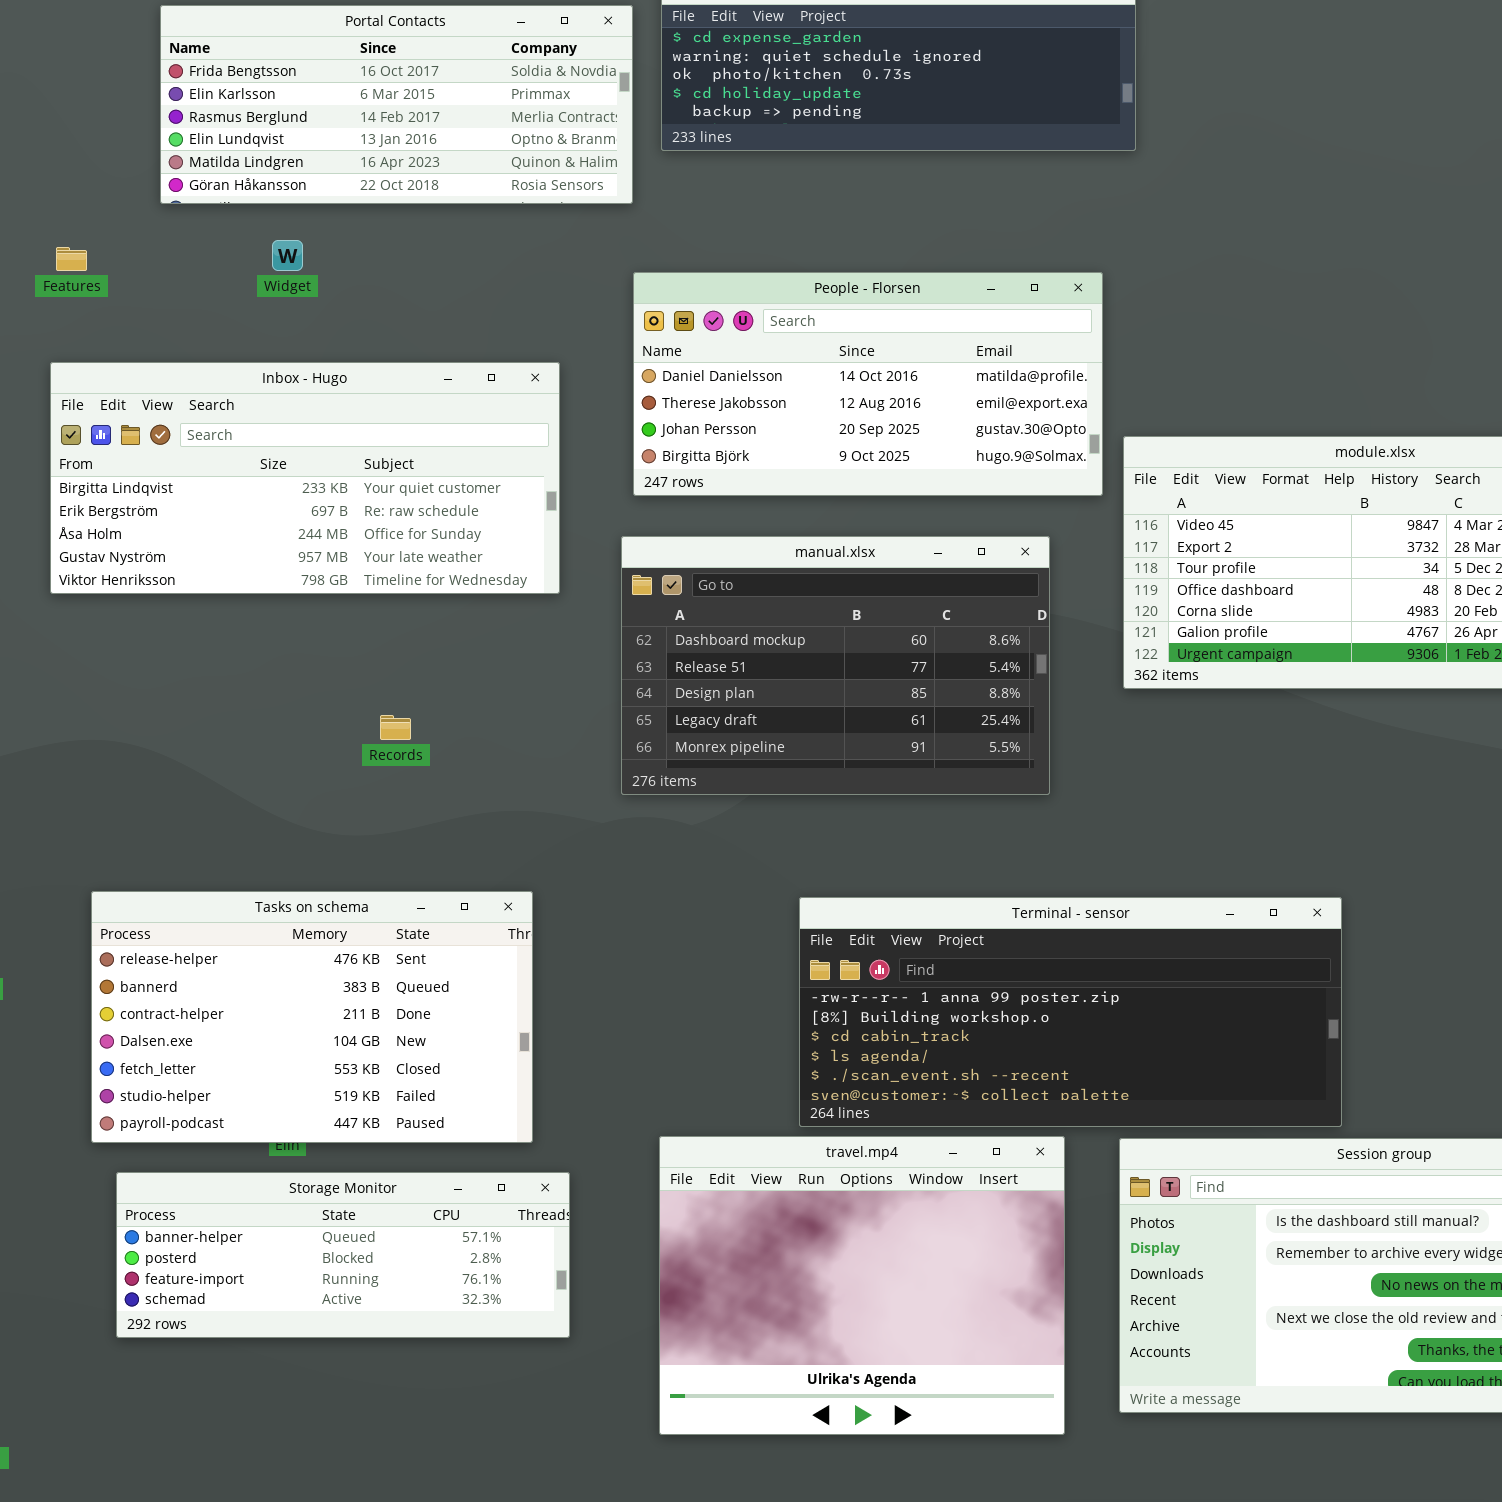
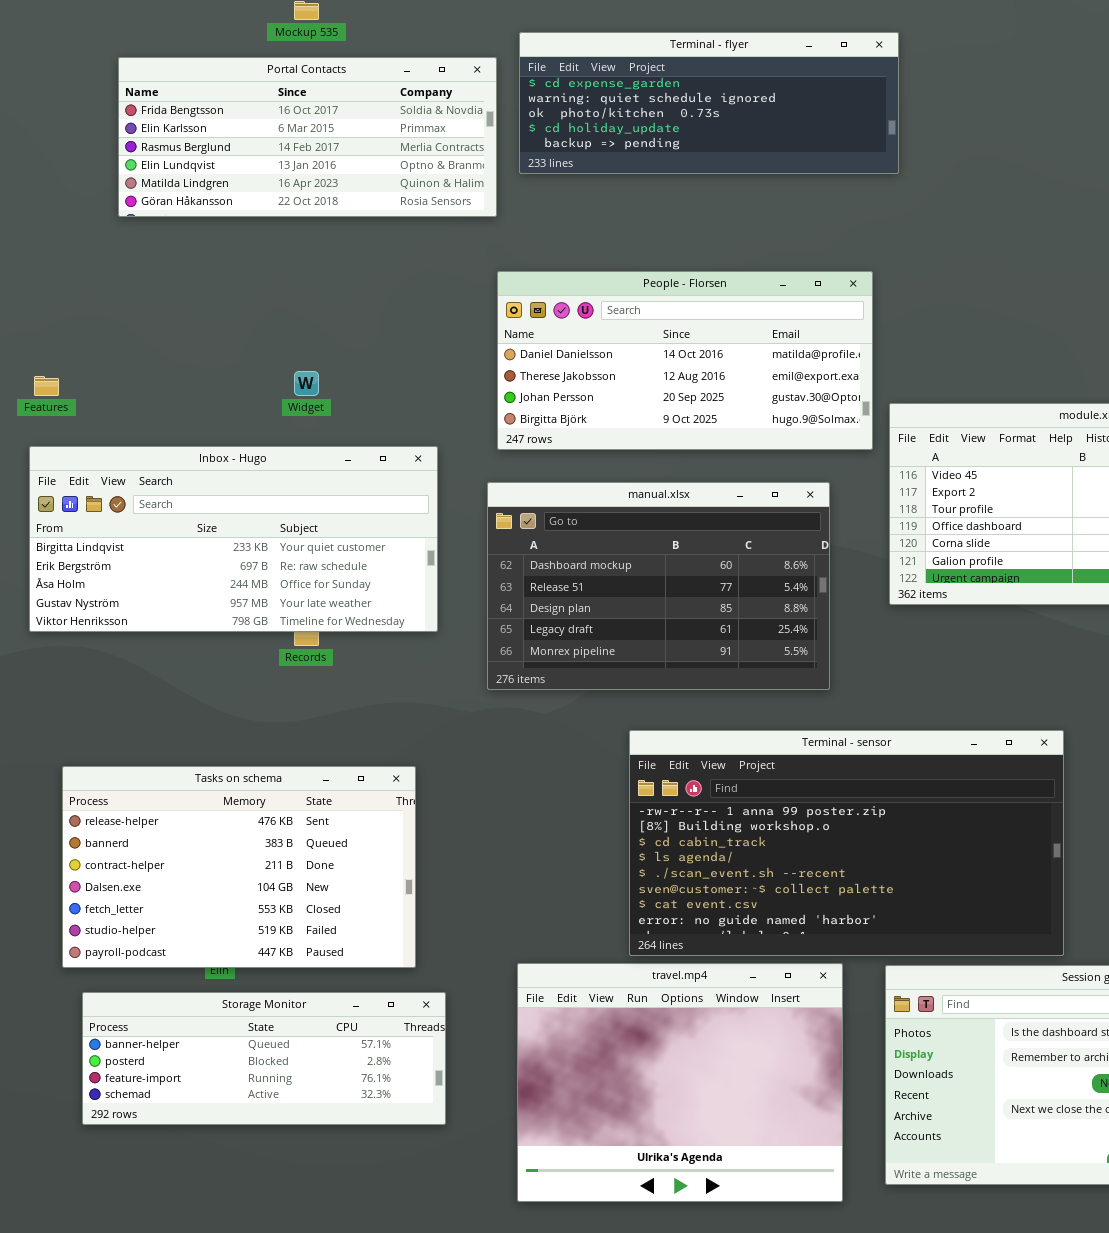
Widget: [272,240,303,271] -> [294,371,319,396], moved
Features: [56,247,87,271] -> [34,376,59,396], moved
Inbox - Hugo: [50,362,560,594] -> [29,446,438,632], moved
Terminal - sensor: [799,897,1342,1127] -> [629,730,1064,956], resized

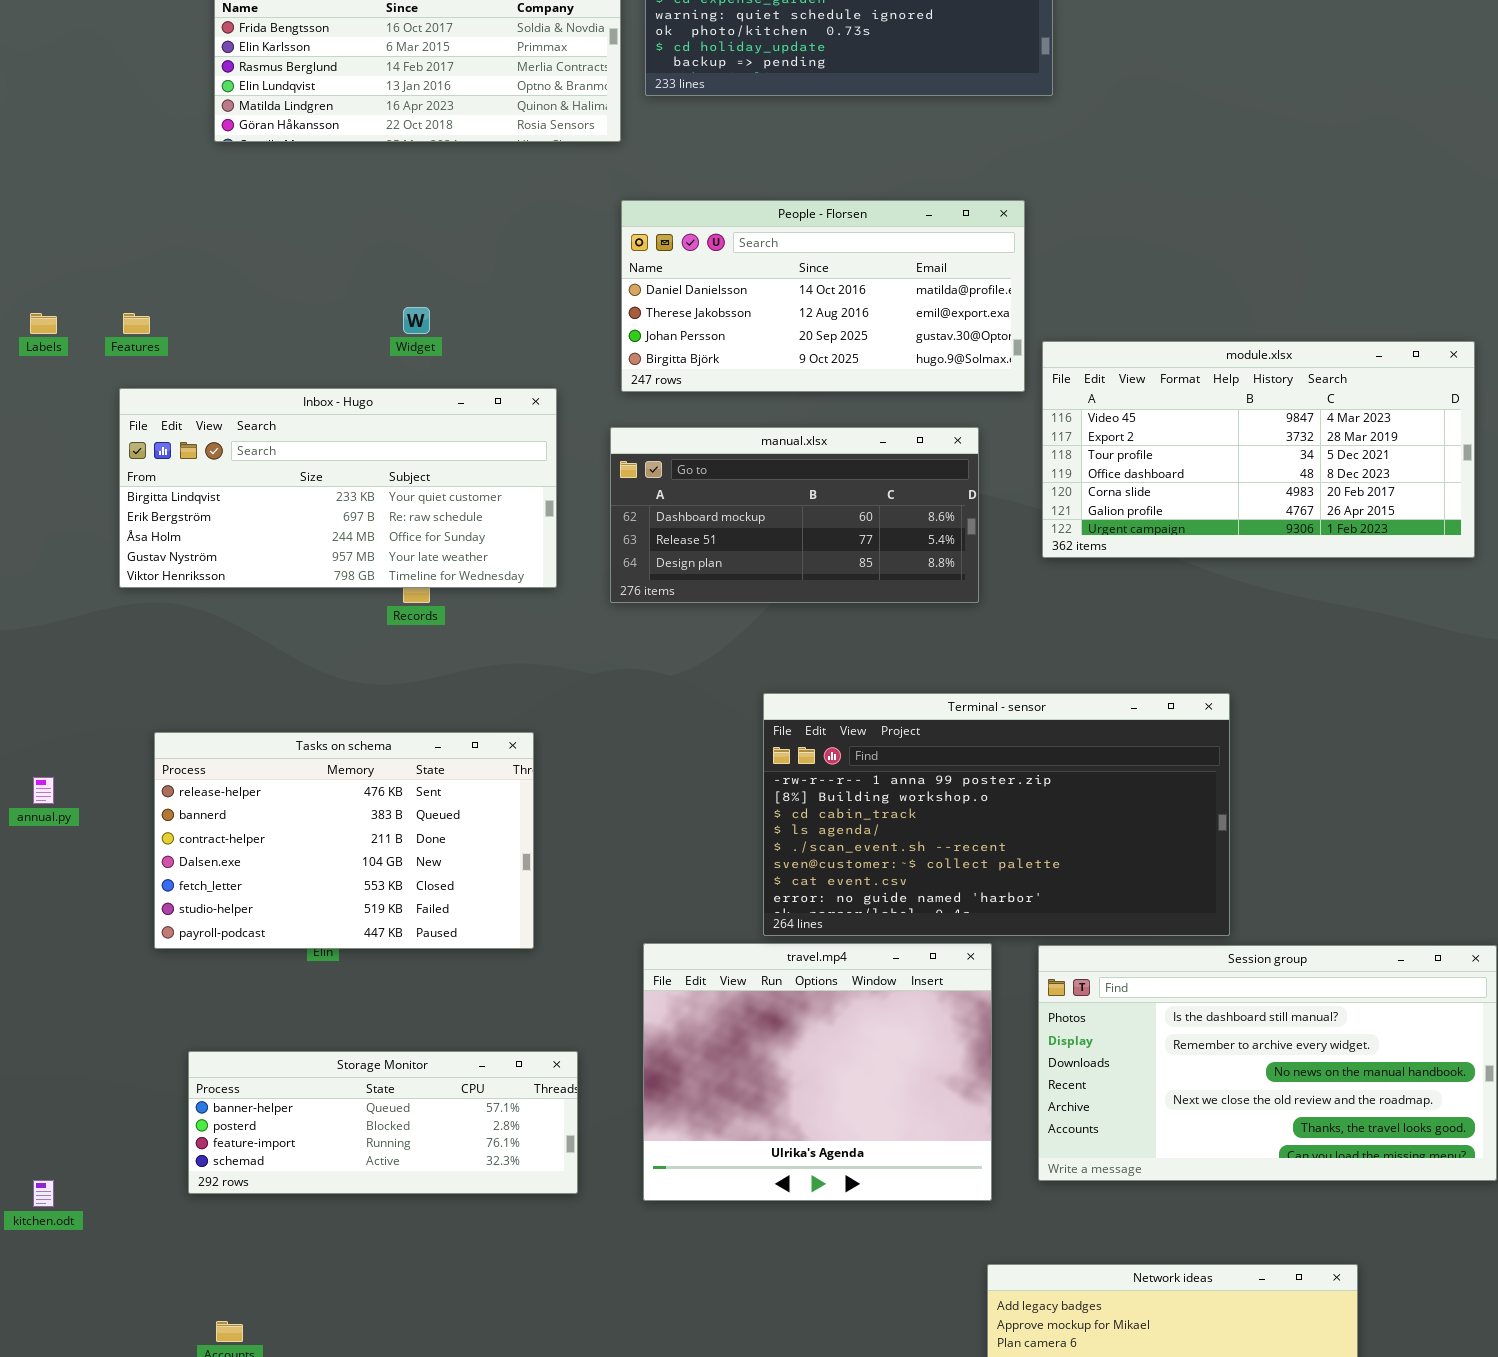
manual.xlsx: [487,482,830,690] -> [610,427,979,603], resized
Storage Monitor: [82,992,446,1125] -> [188,1051,578,1194], moved

